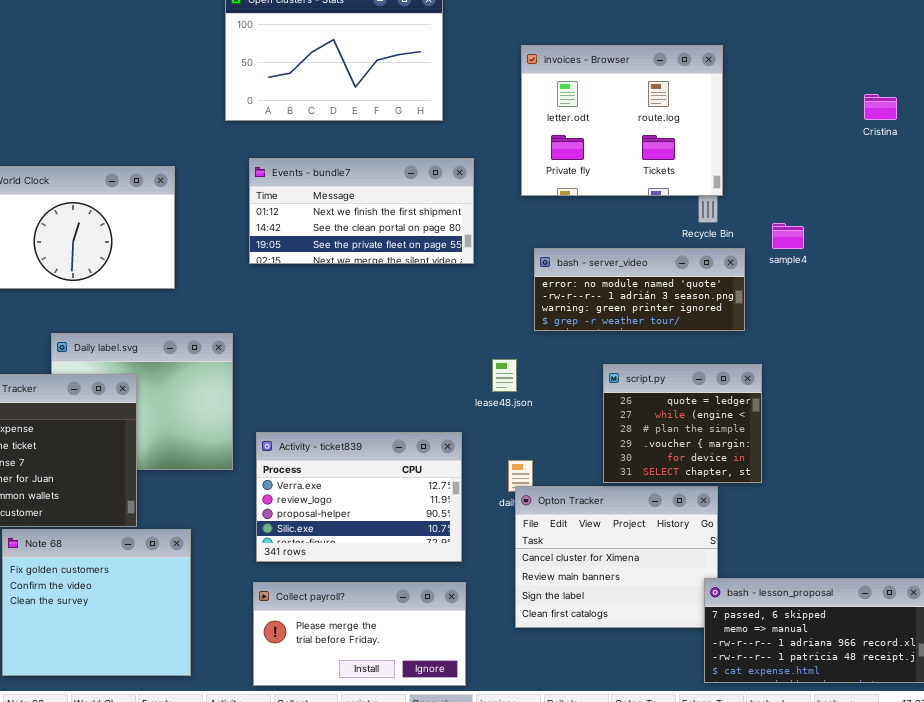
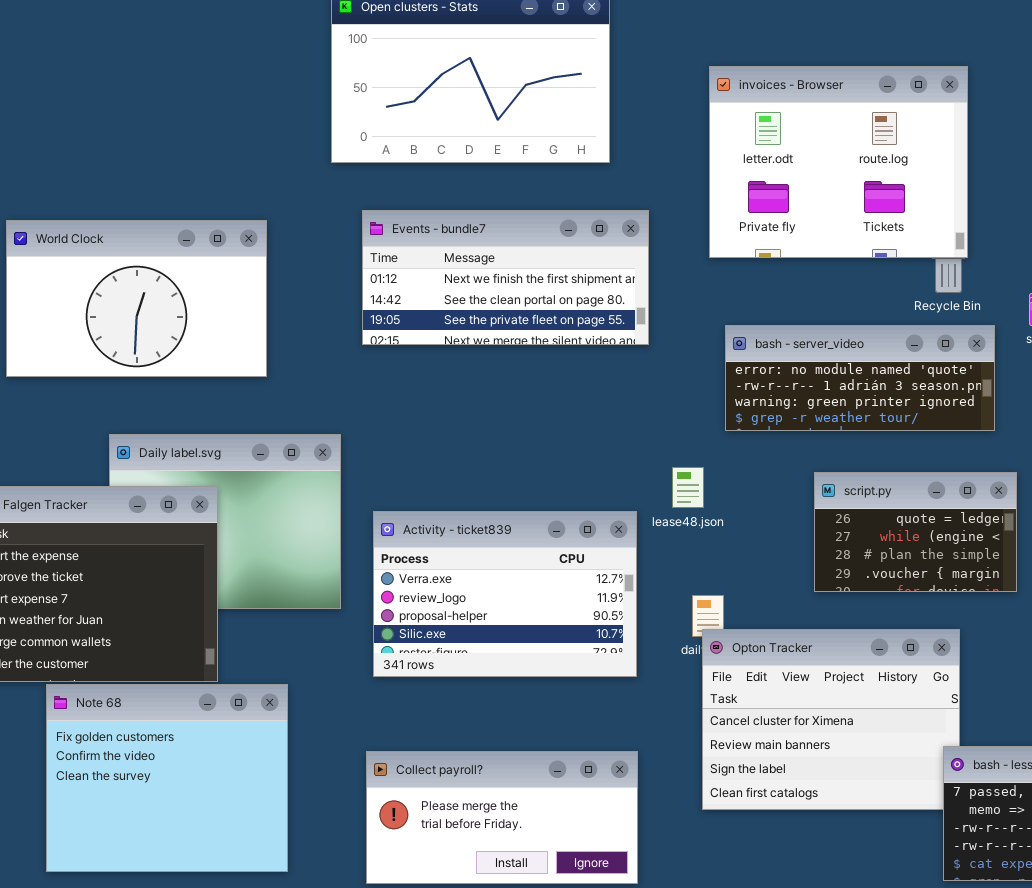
script.py: [603,364,762,483] -> [814,472,1017,592], resized
Activity - ticket839: [256,432,462,562] -> [373,511,637,677], moved

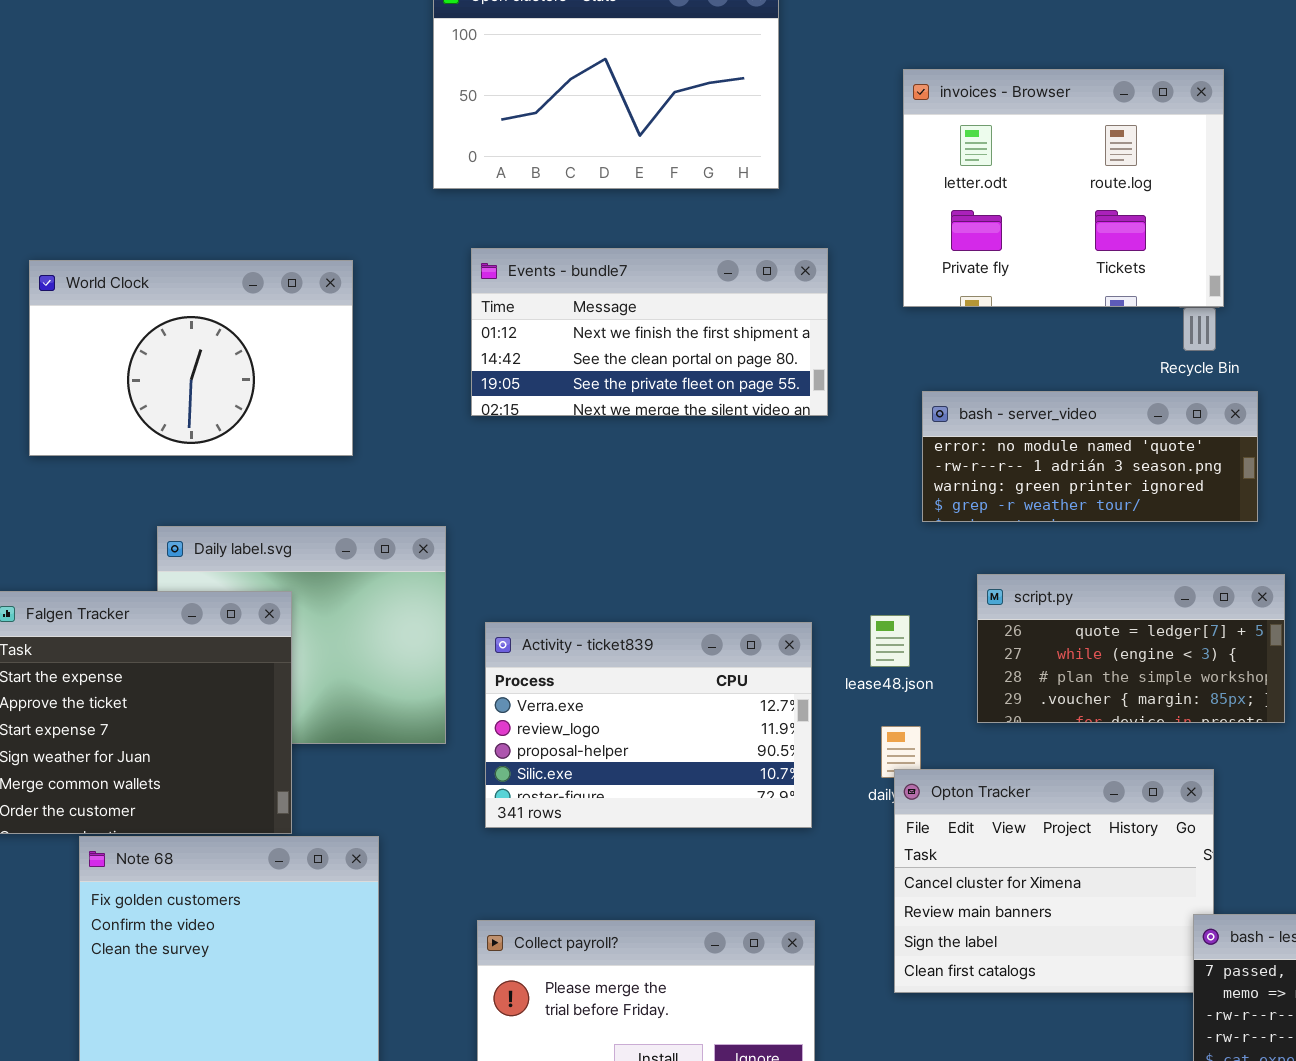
lease48.json: [672,467,704,508] -> [870,615,910,667], moved
script.py: [814,472,1017,592] -> [977,574,1285,723], resized

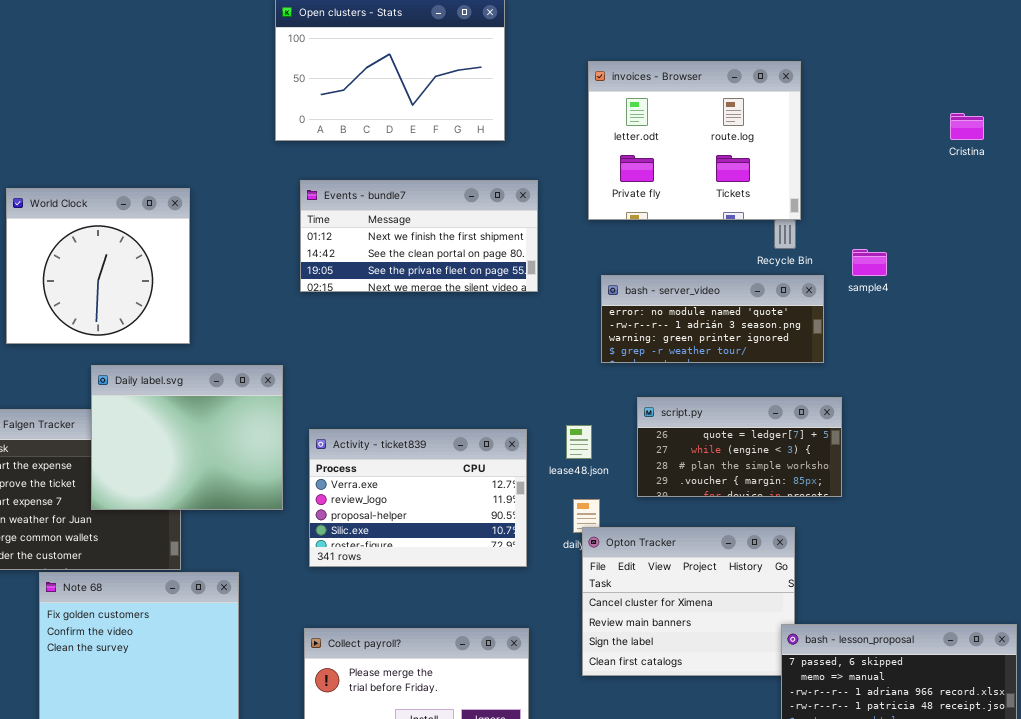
World Clock: [29,260,353,456] -> [6,188,190,344], resized
Daily label.svg: [157,526,446,744] -> [91,365,283,510], raised

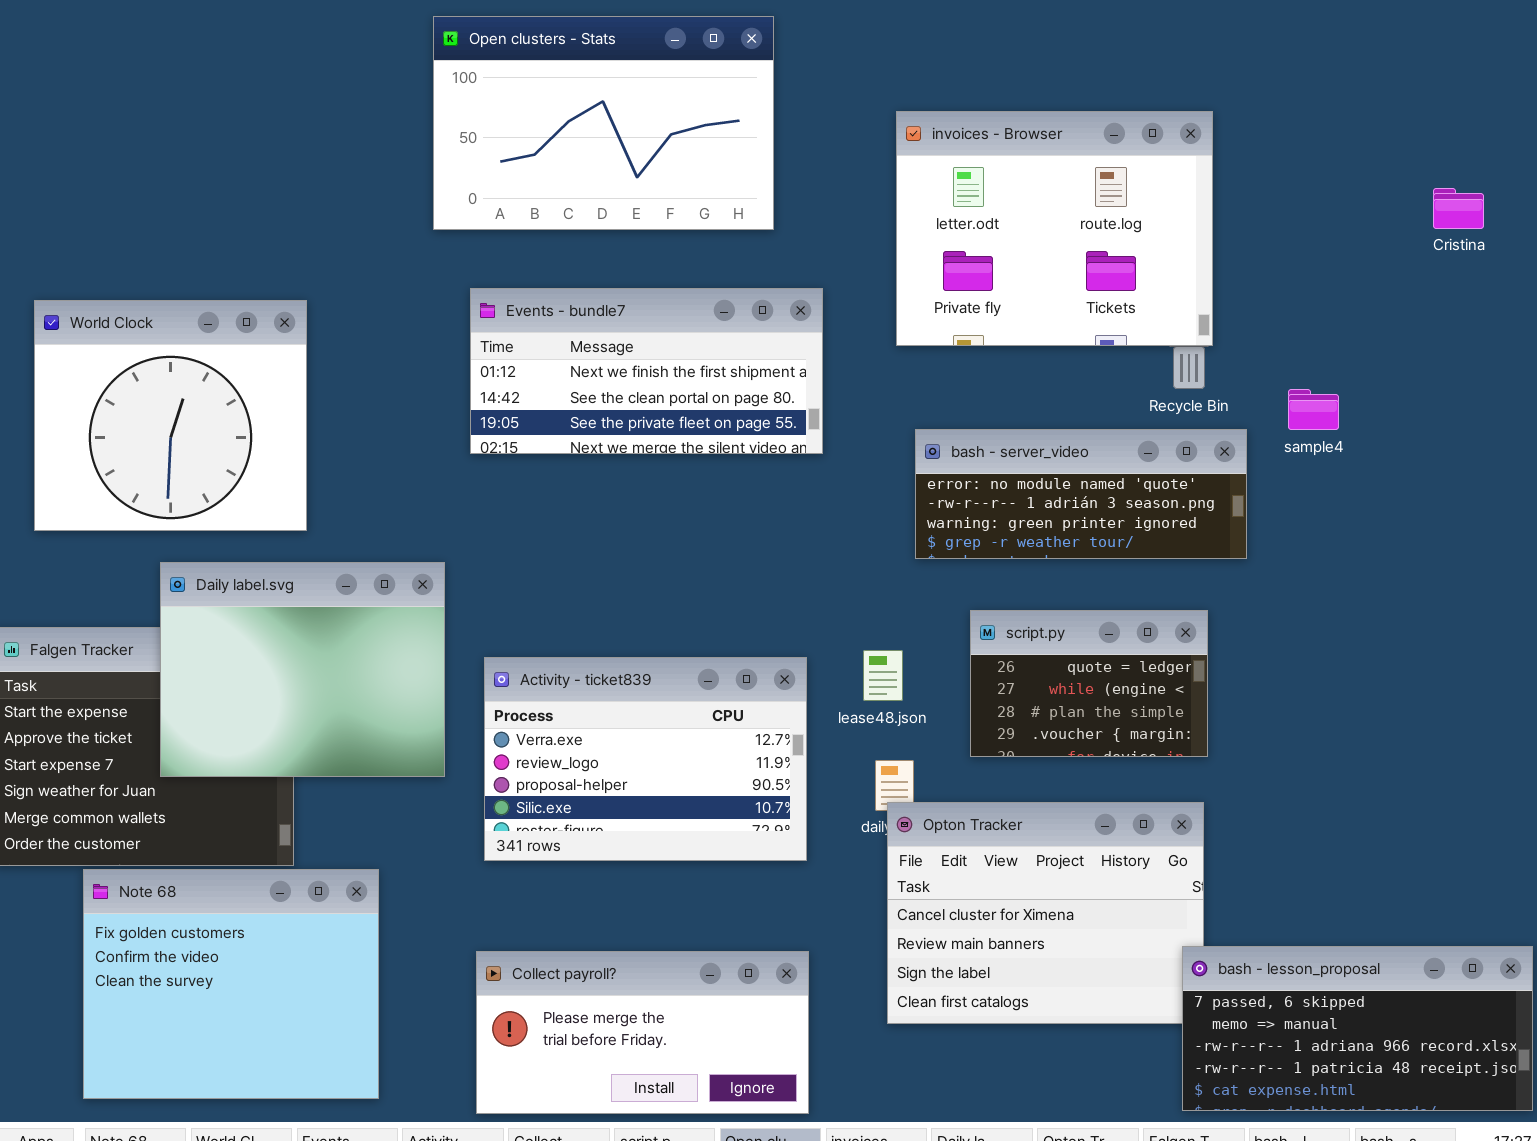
script.py: [637,397,842,497] -> [970,610,1208,757], resized

